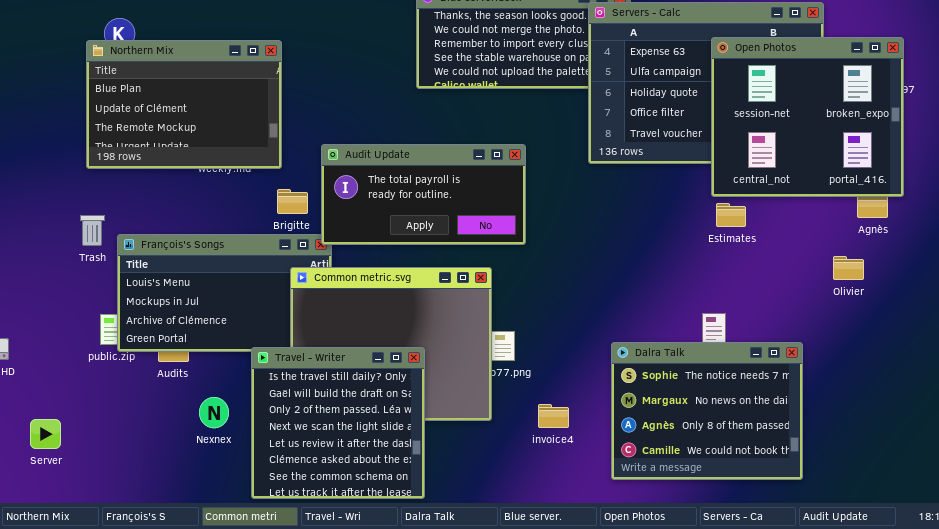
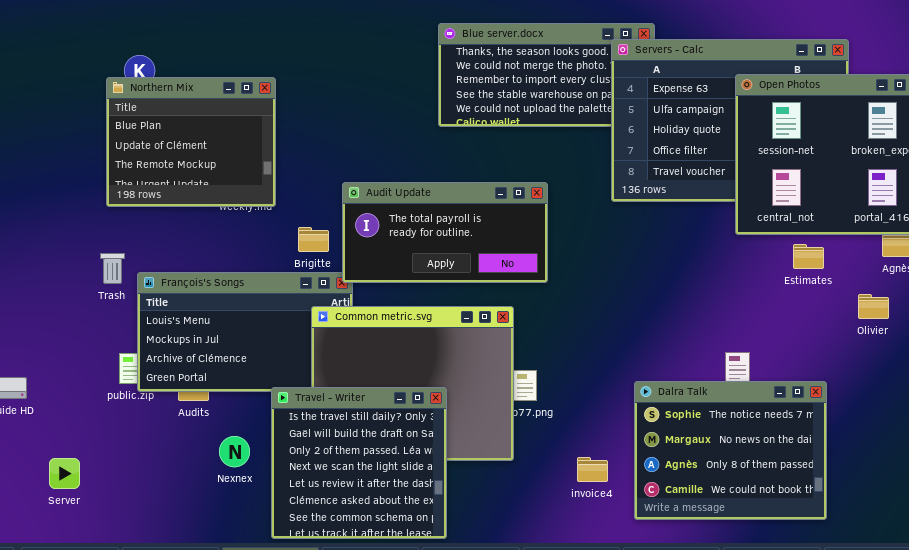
Northern Mix: [86,40,282,169] -> [106,77,276,207], resized
Estimates: [716,203,746,227] -> [793,244,824,269], moved
invoice4: [538,404,569,428] -> [577,457,608,482], moved

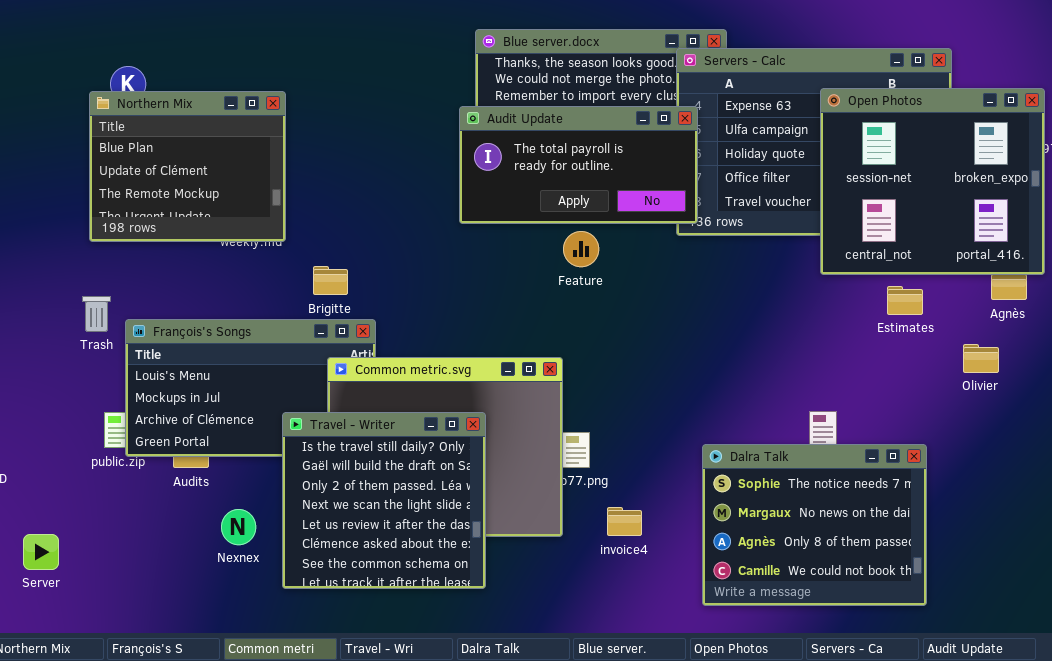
Audit Update: [342,182,548,283] -> [459,106,698,224], moved
Travel - Writer: [271,387,447,539] -> [282,412,486,589], moved
invoice4: [577,457,608,482] -> [607,507,642,536], moved

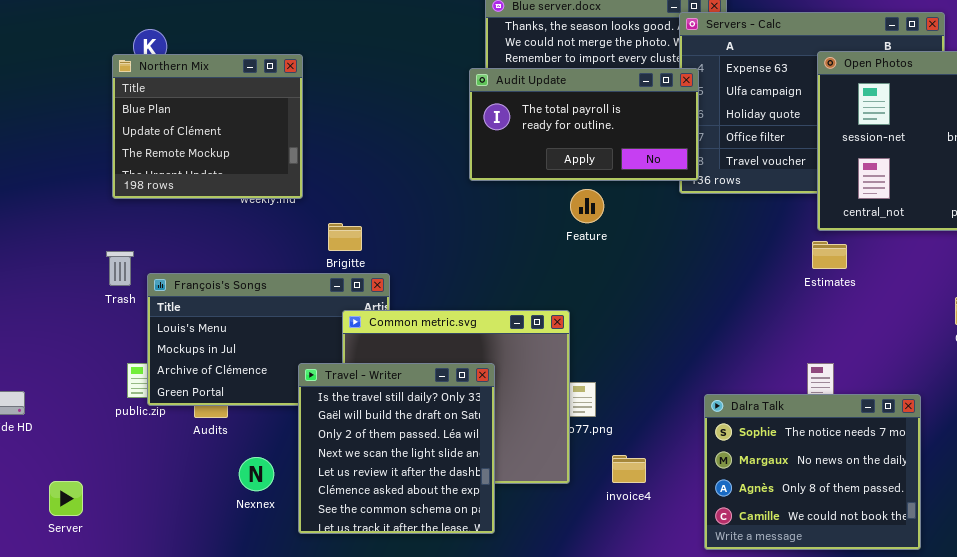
Estimates: [887,286,923,315] -> [812,241,847,269], moved

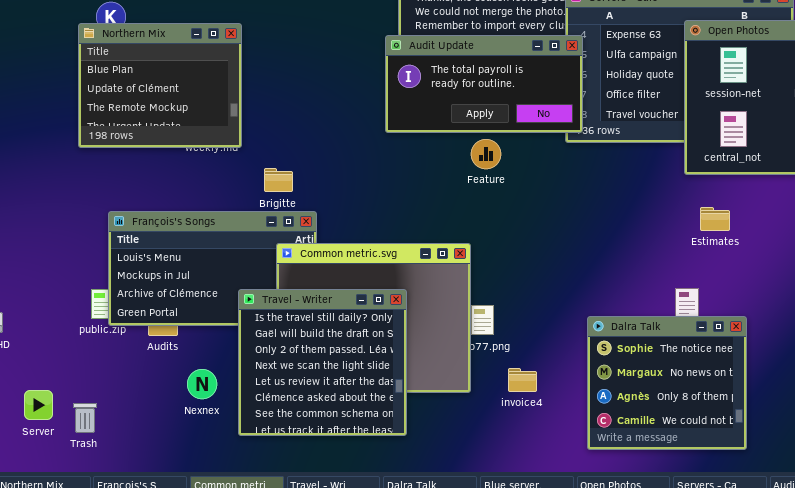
Estimates: [812,241,847,269] -> [700,207,730,231], moved
Trash: [106,251,134,286] -> [73,403,97,433], moved
Dalra Talk: [704,394,921,550] -> [587,316,747,450], resized

